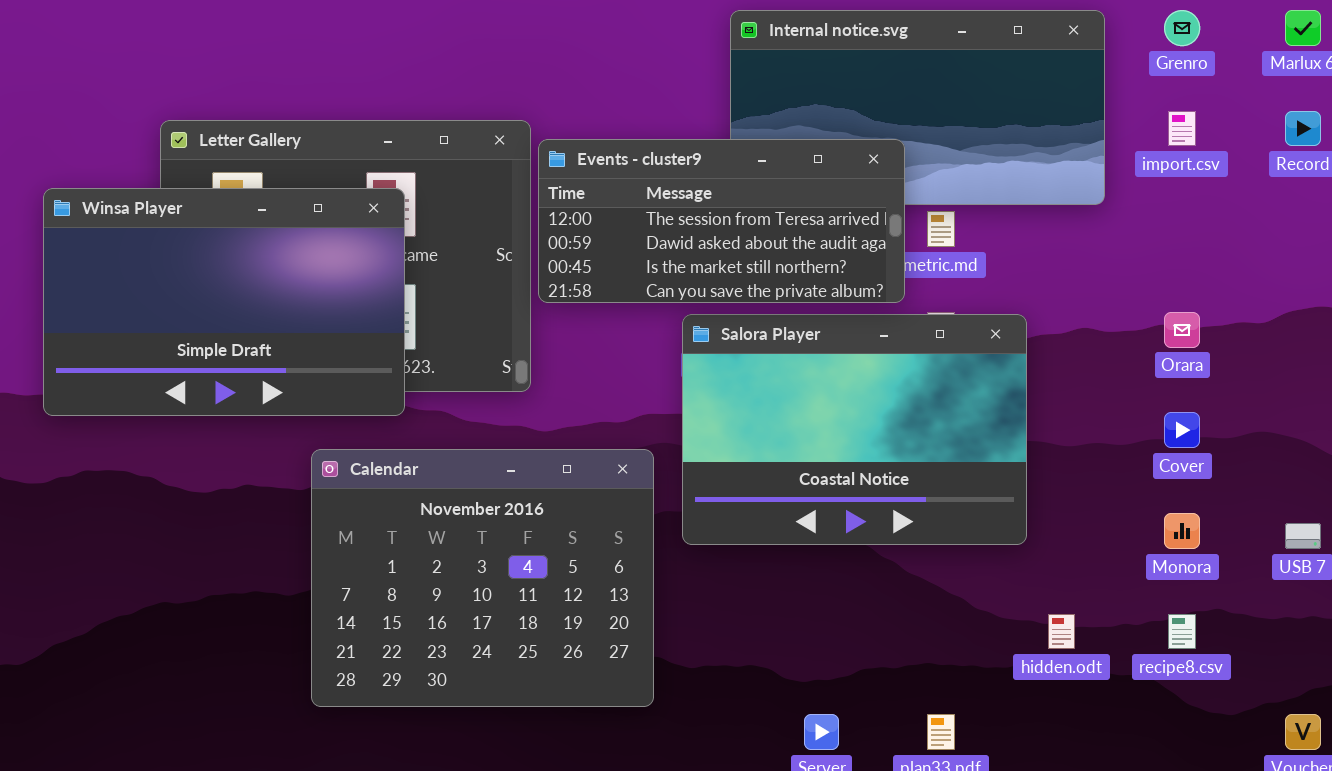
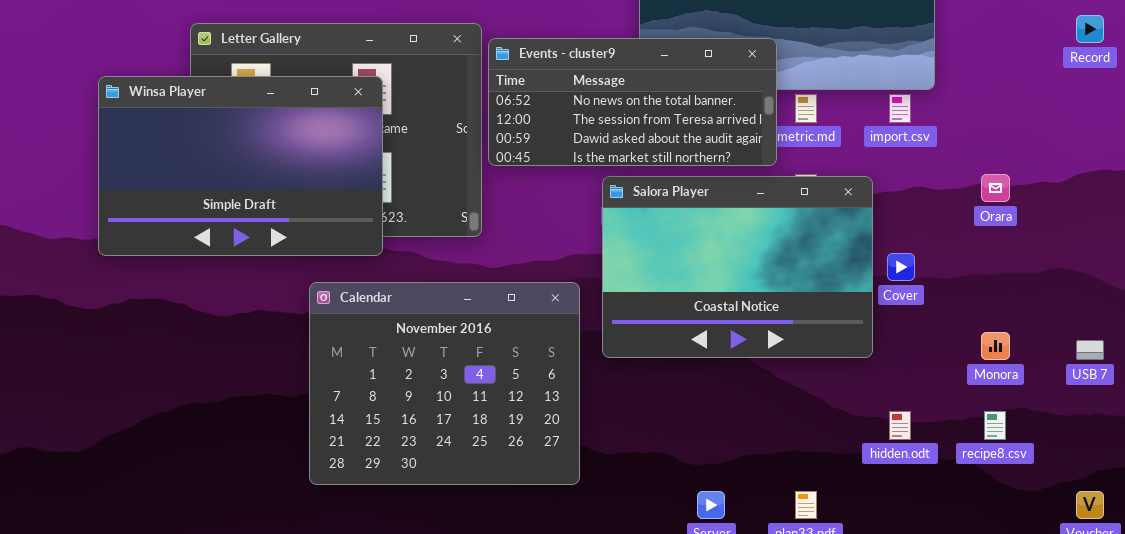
import.csv: [1168,111,1196,146] -> [889,94,911,123], moved
Events - cluster9: [538,139,905,303] -> [488,38,777,166], scrolled up 1 row
Cover: [1164,412,1200,448] -> [887,253,915,281], moved

